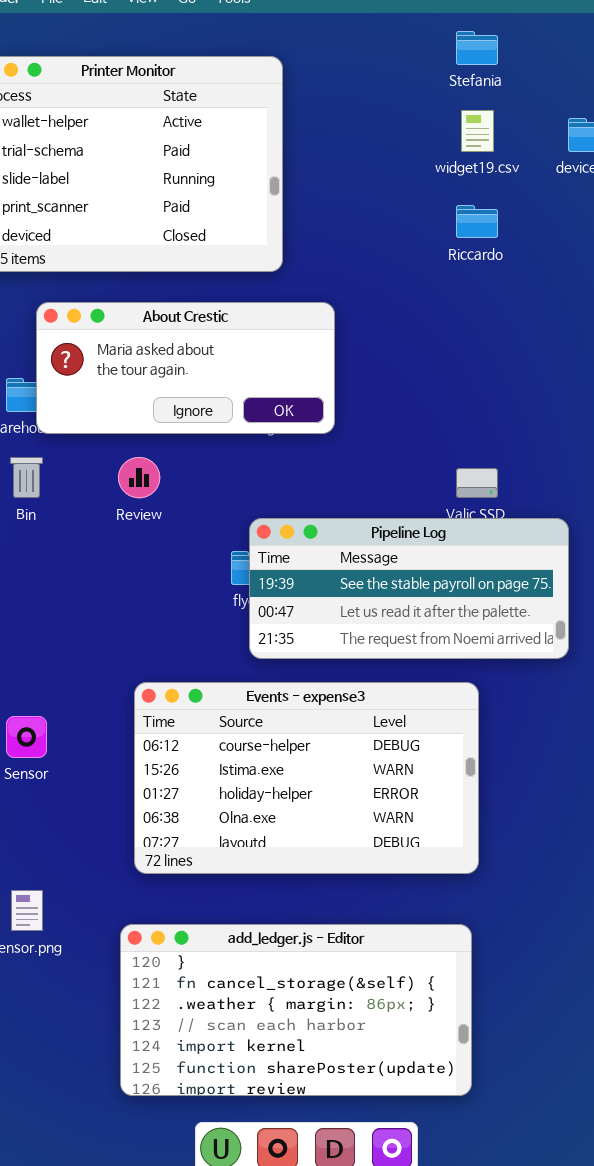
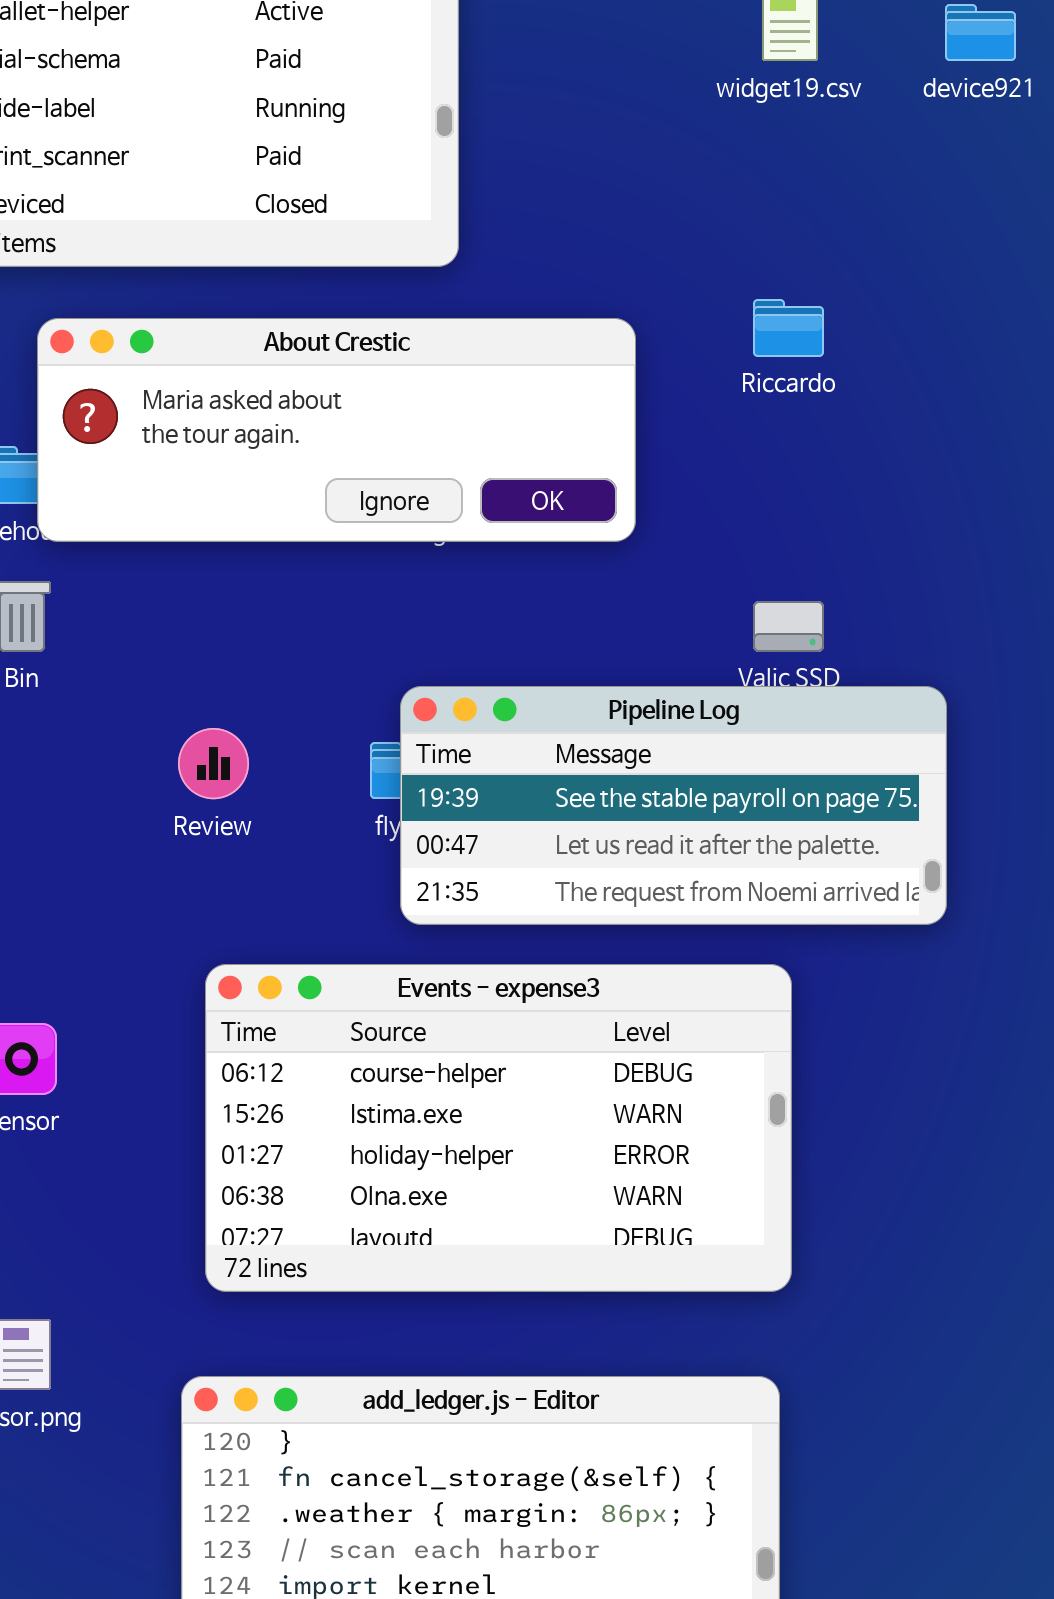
Riccardo: [456,205,498,238] -> [753,299,824,357], moved
About Crestic: [36,302,335,434] -> [37,318,636,542], resized
Review: [118,457,160,498] -> [178,728,249,799], moved

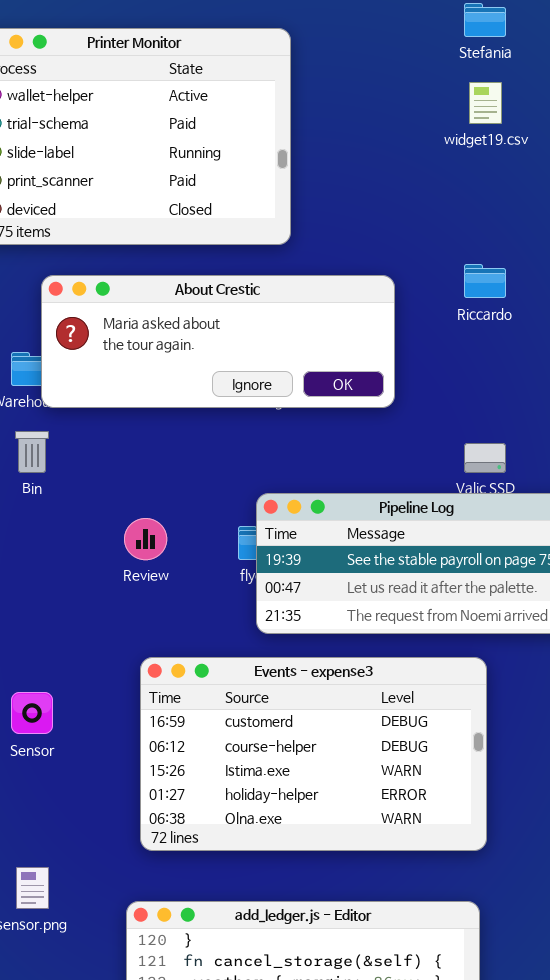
Events - expense3: [205,964,792,1292] -> [140,657,487,851], scrolled up 1 row

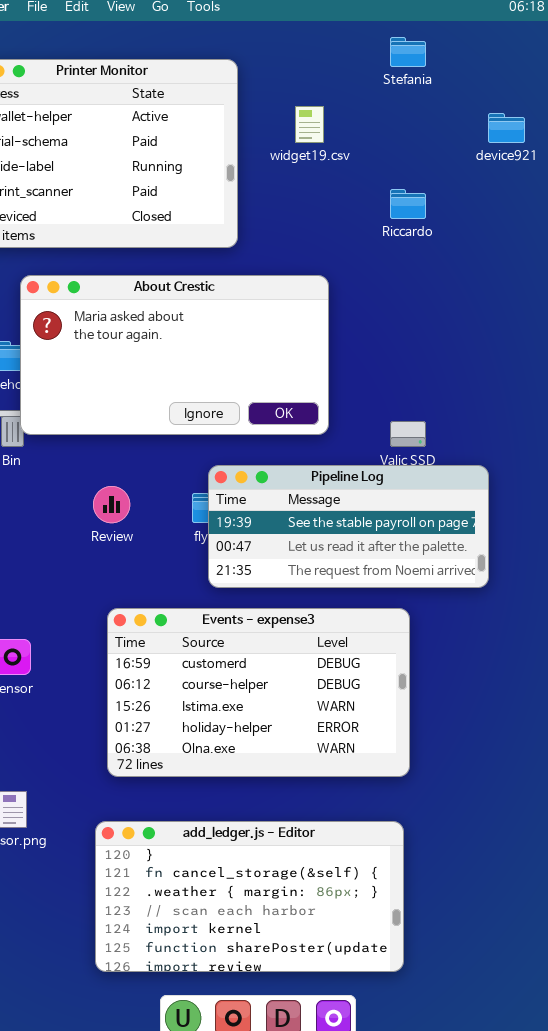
widget19.csv: [469,82,502,124] -> [295,106,324,143], moved
Riccardo: [464,264,506,298] -> [390,189,426,219], moved
About Crestic: [41,275,395,408] -> [20,275,329,435], resized

